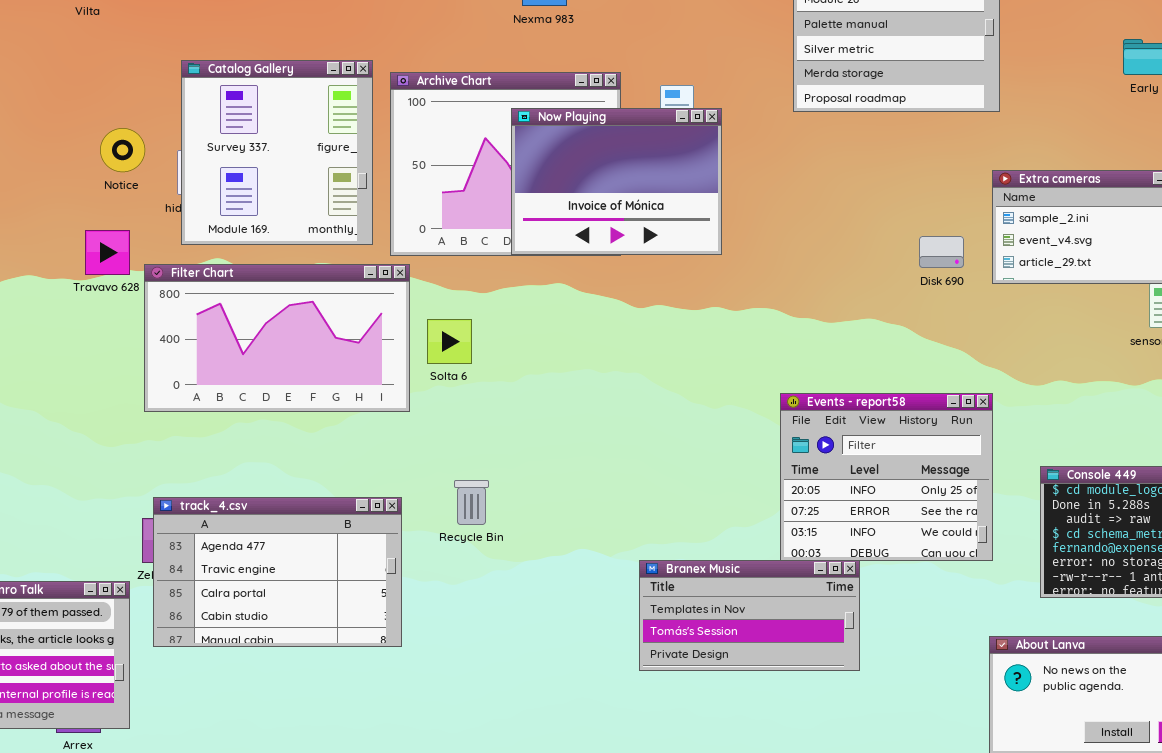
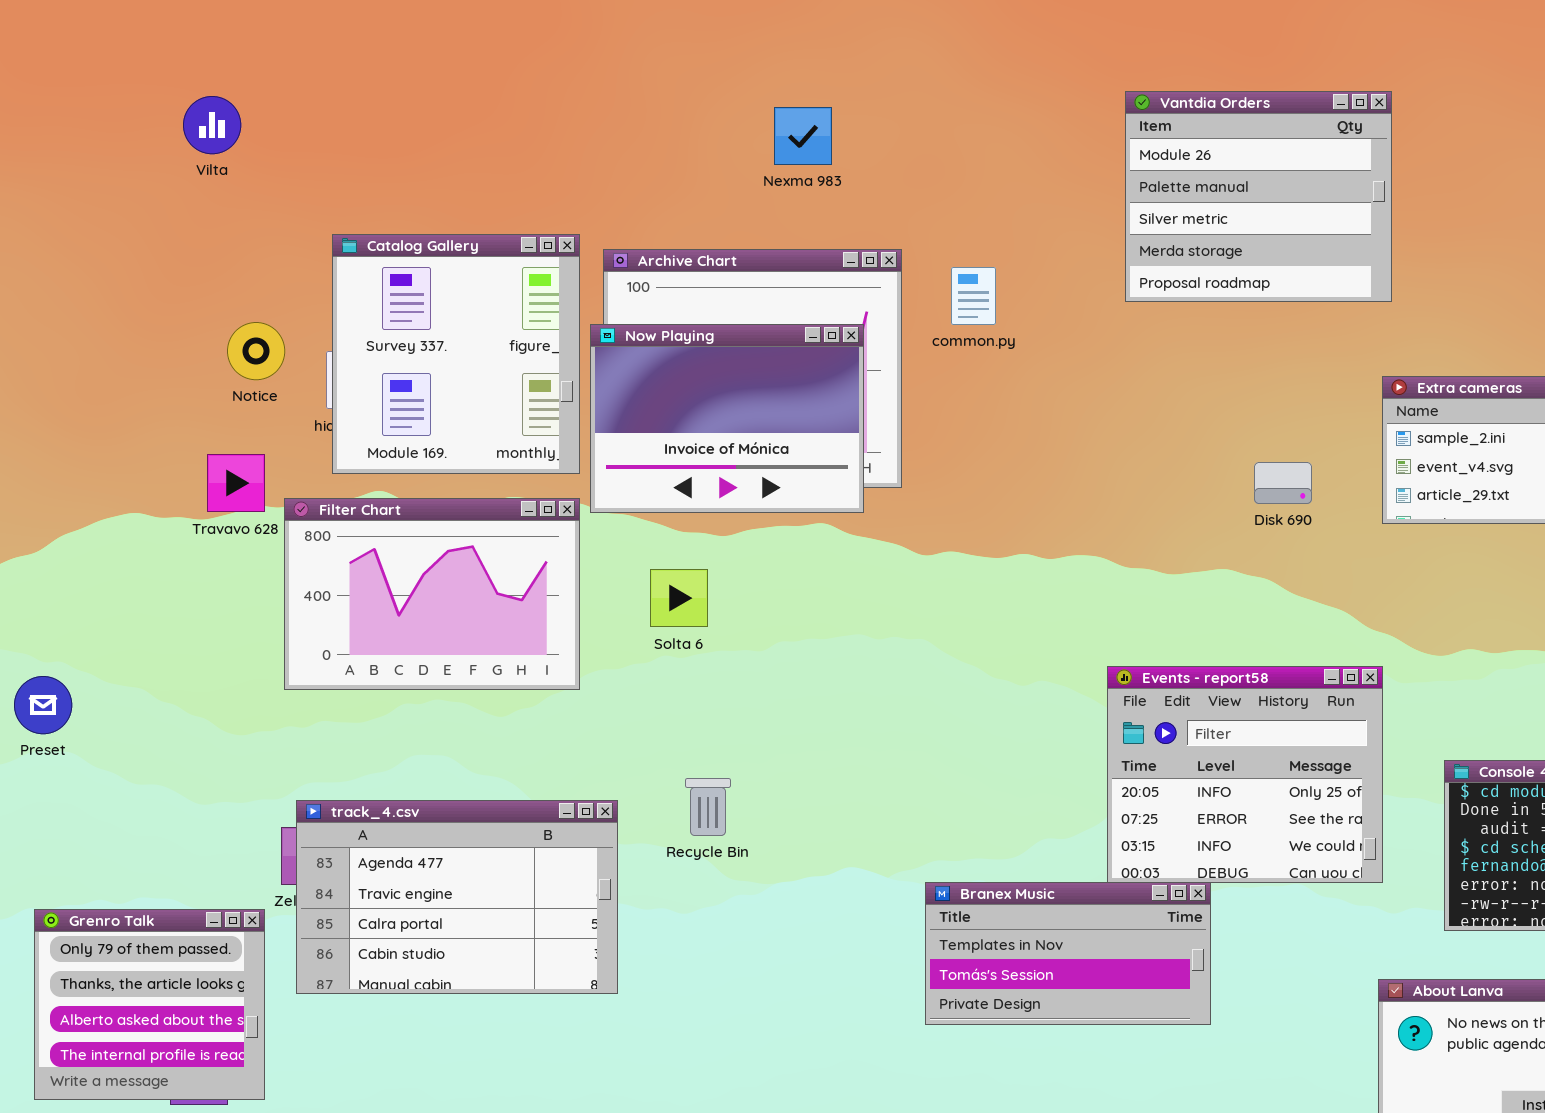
Now Playing: [511,108,722,255] -> [590,324,864,513], moved
Disk 690: [919,236,964,268] -> [1254,462,1312,504], moved
Filter Chart: [144,264,410,412] -> [284,498,580,690], resized

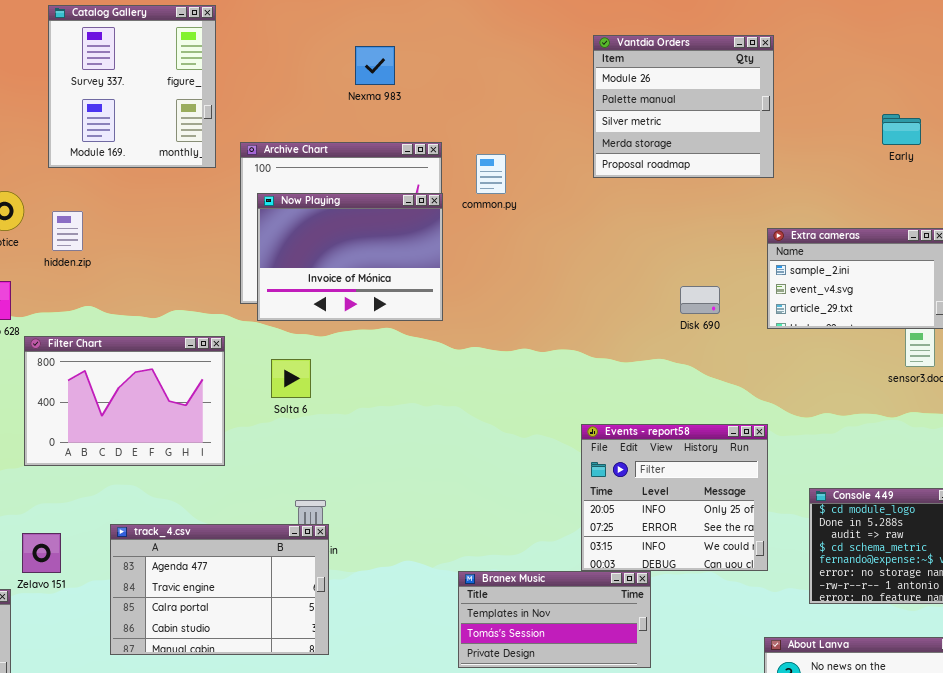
Catalog Gallery: [332,234,580,474] -> [48,5,216,168], moved
Now Playing: [590,324,864,513] -> [257,193,443,321], moved
Filter Chart: [284,498,580,690] -> [24,336,225,466], moved
track_4.csv: [296,800,618,994] -> [110,524,329,655], moved

